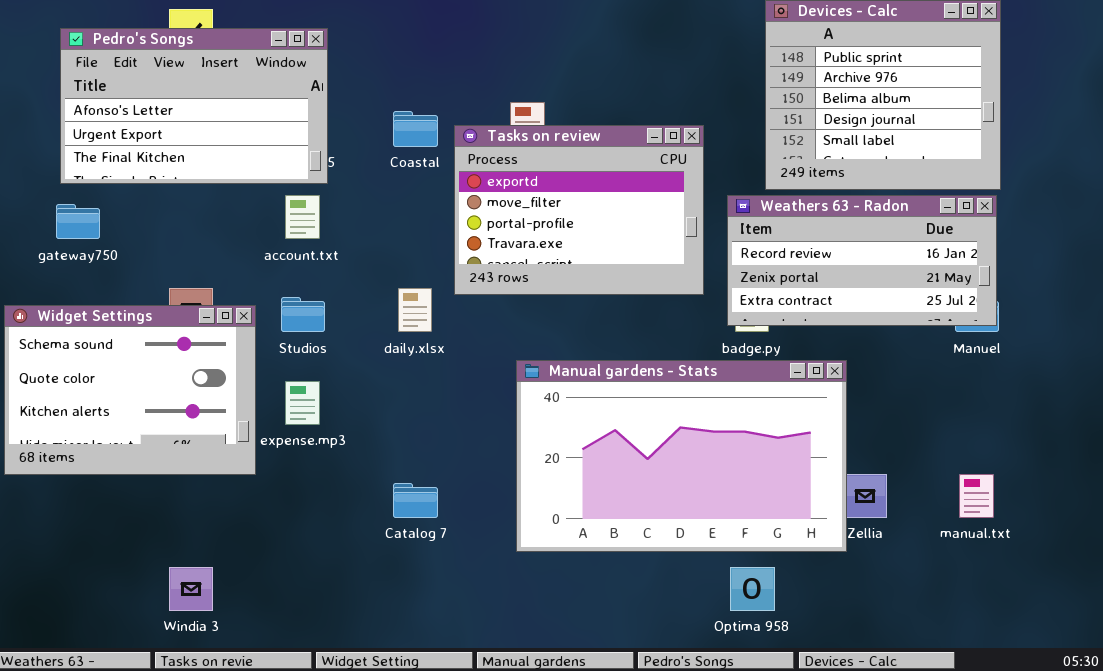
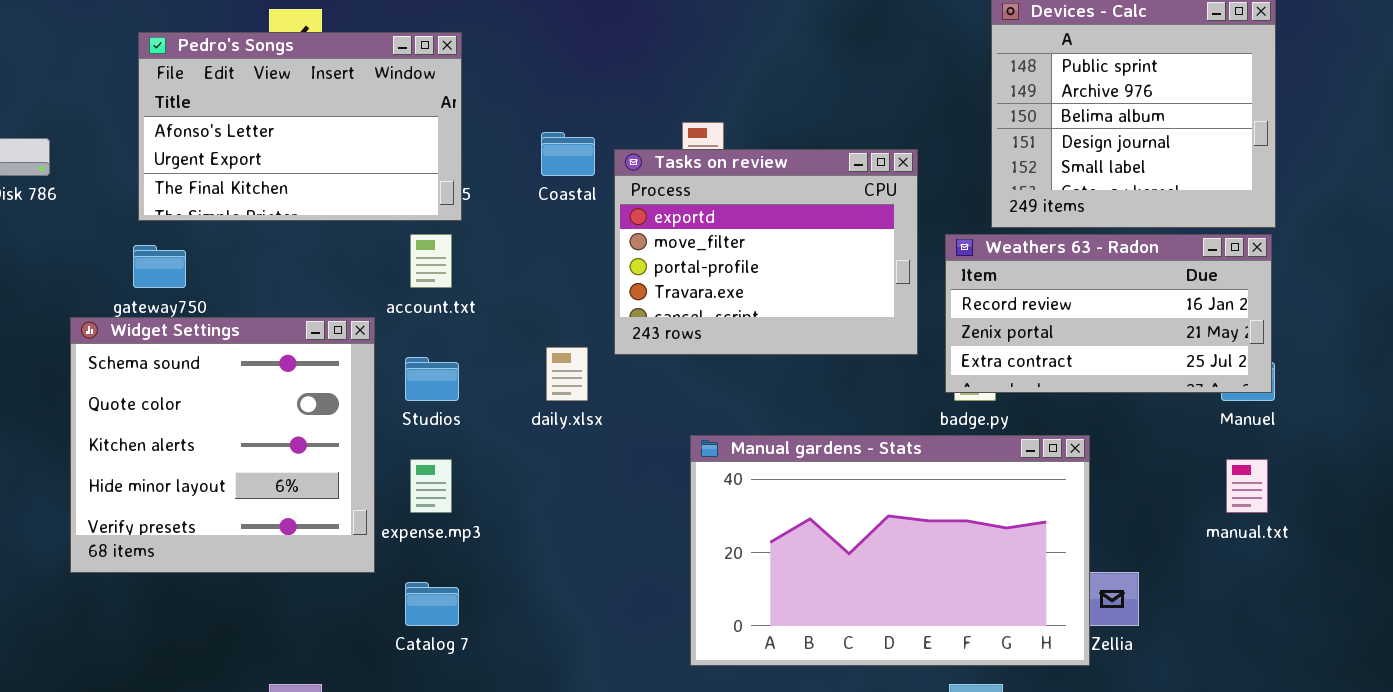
Widget Settings: [4,305,256,475] -> [70,317,375,573], resized
manual.txt: [959,474,994,518] -> [1226,459,1268,513], moved
Catalog 7: [393,483,438,518] -> [405,582,459,626], moved

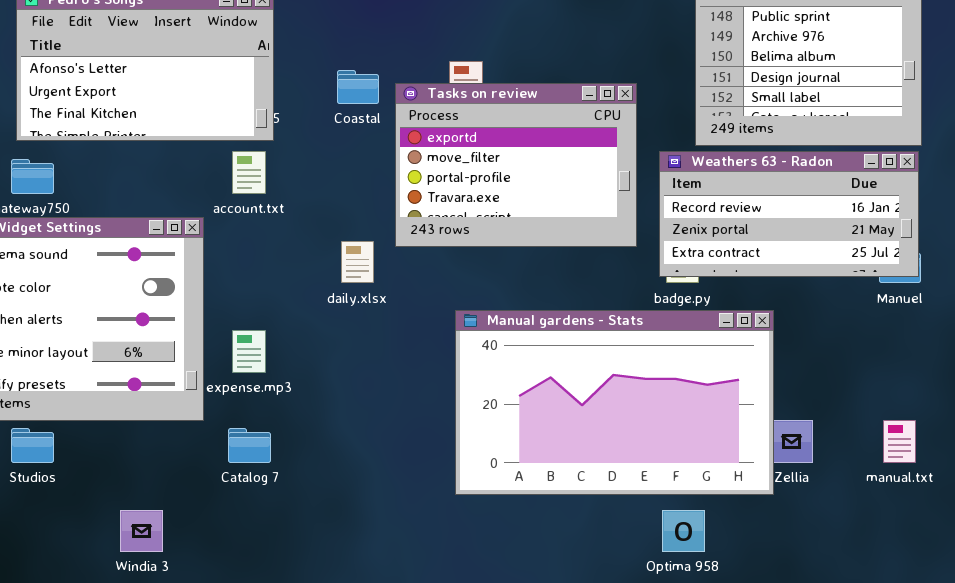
Studios: [405,357,459,401] -> [11,428,54,463], moved
manual.txt: [1226,459,1268,513] -> [883,420,916,463], moved

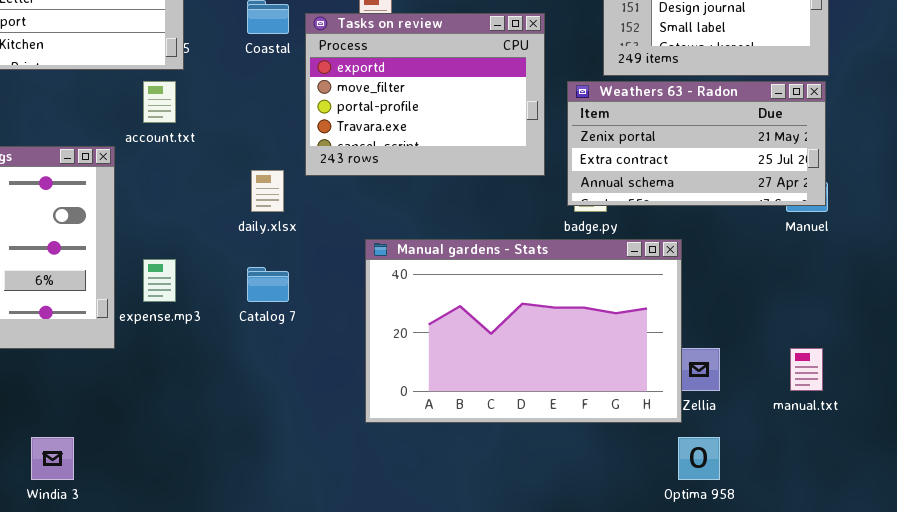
Weathers 63 - Radon: [659,151,919,277] -> [567,81,826,206], scrolled down 1 row
Catalog 7: [228,428,271,463] -> [247,267,289,302], moved
Optima 958: [662,510,705,552] -> [678,437,720,480], moved

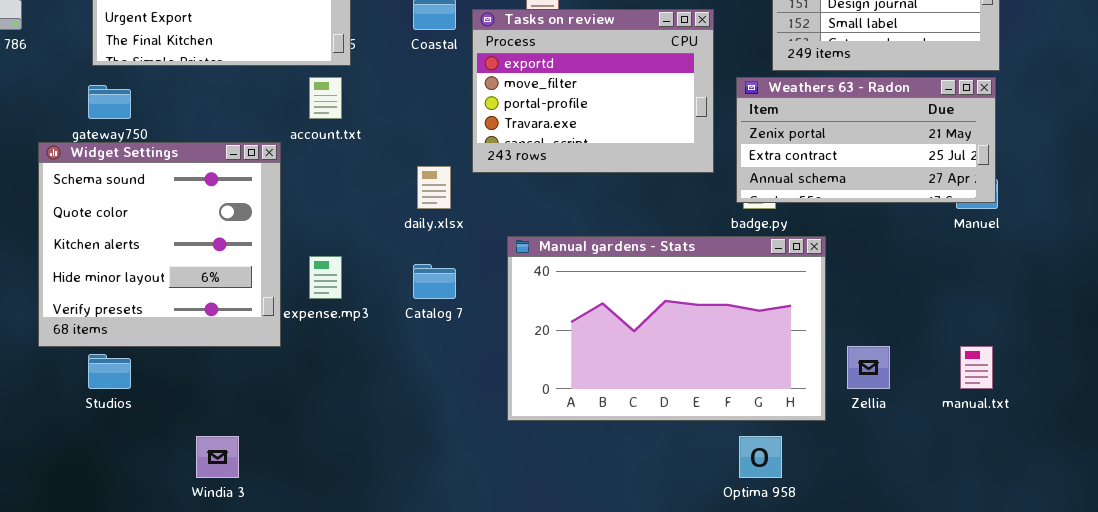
Manual gardens - Stats: [365,239,682,423] -> [507,236,826,421], moved
Optima 958: [678,437,720,480] -> [739,436,782,478], moved

